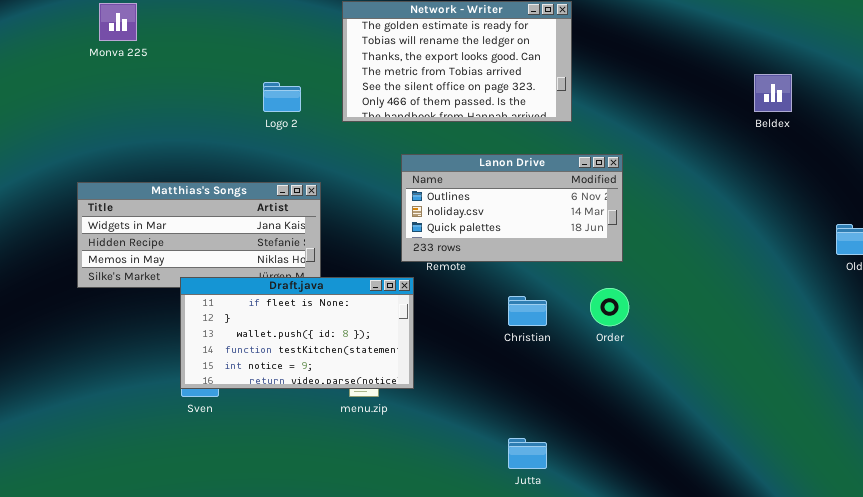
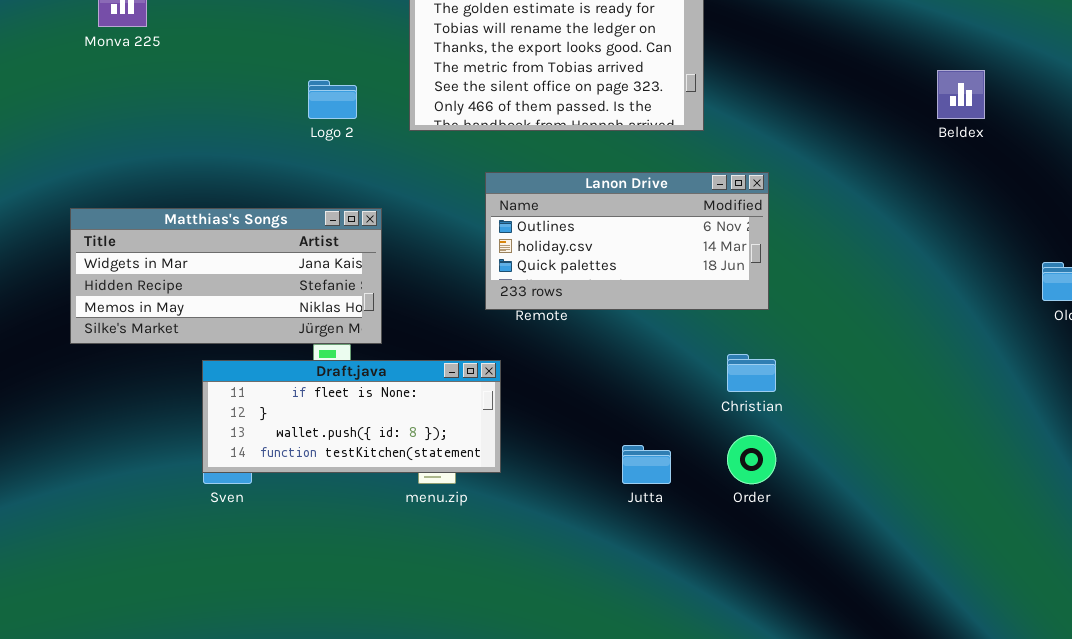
Draft.java: [180,277,414,389] -> [202,360,501,473], resized
Order: [590,288,629,326] -> [727,435,776,484], moved
Christian: [508,296,547,326] -> [727,354,776,392], moved
Jutta: [508,438,547,469] -> [622,445,671,484], moved

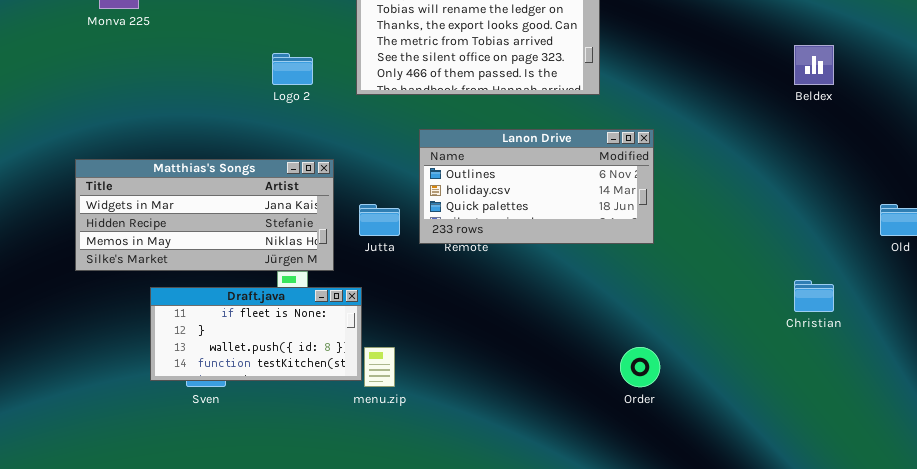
Christian: [727,354,776,392] -> [794,280,834,312], moved
Draft.java: [202,360,501,473] -> [150,287,362,381], moved, resized
Jutta: [622,445,671,484] -> [359,204,400,236], moved

